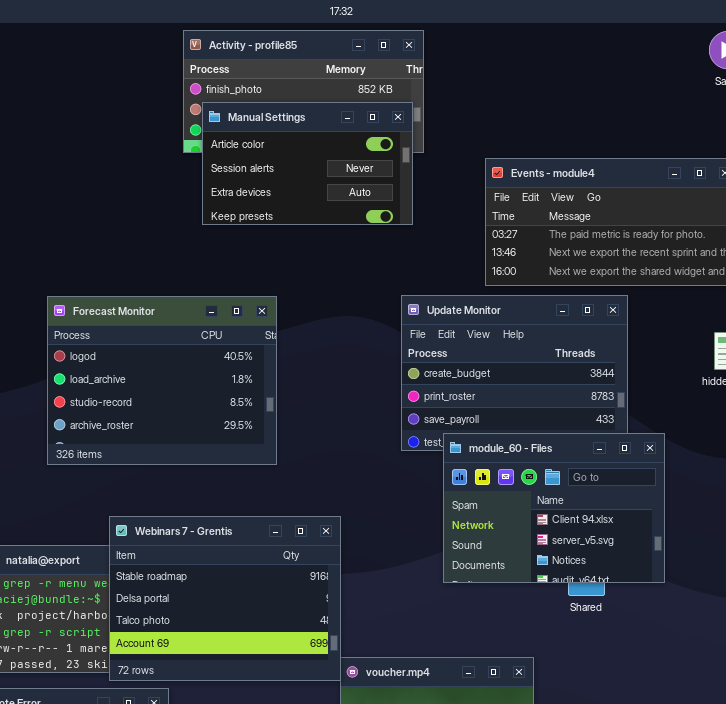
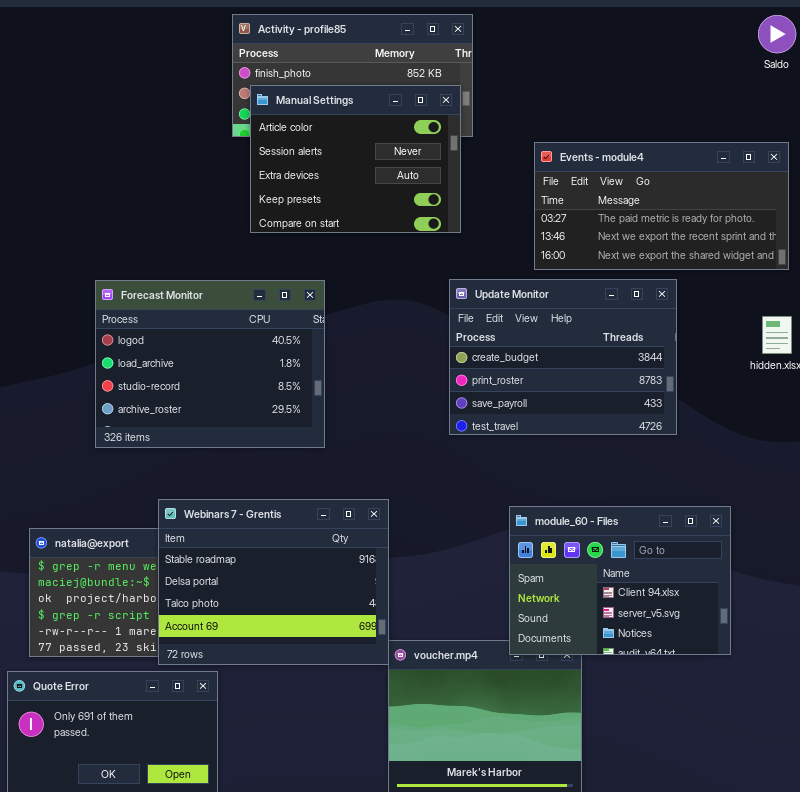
Manual Settings: [202,102,413,225] -> [250,85,461,233], resized
module_60 - Files: [443,433,665,583] -> [509,506,731,655], moved

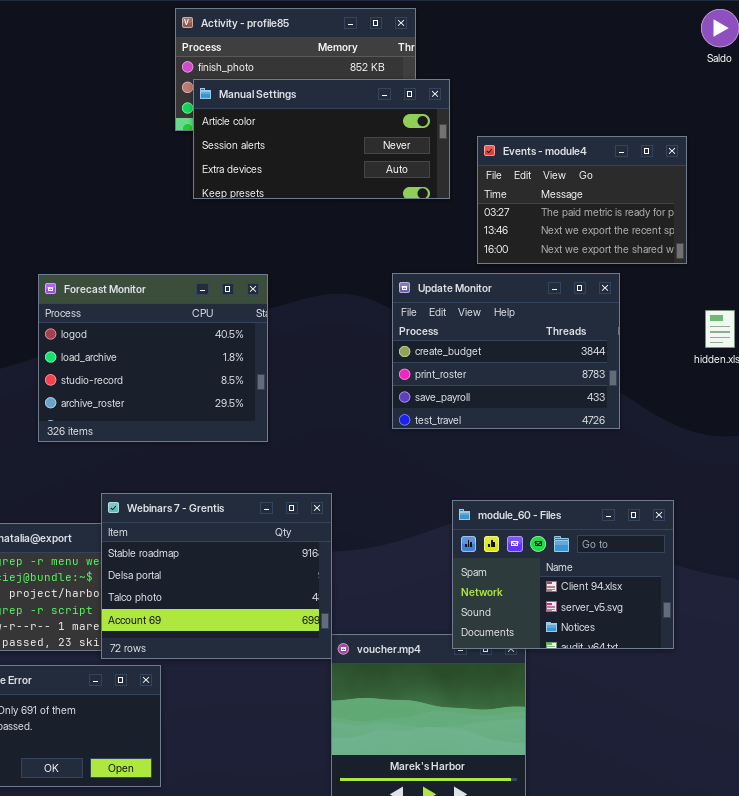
Manual Settings: [250,85,461,233] -> [193,79,450,199], resized
Events - module4: [534,142,789,270] -> [477,136,687,264], resized

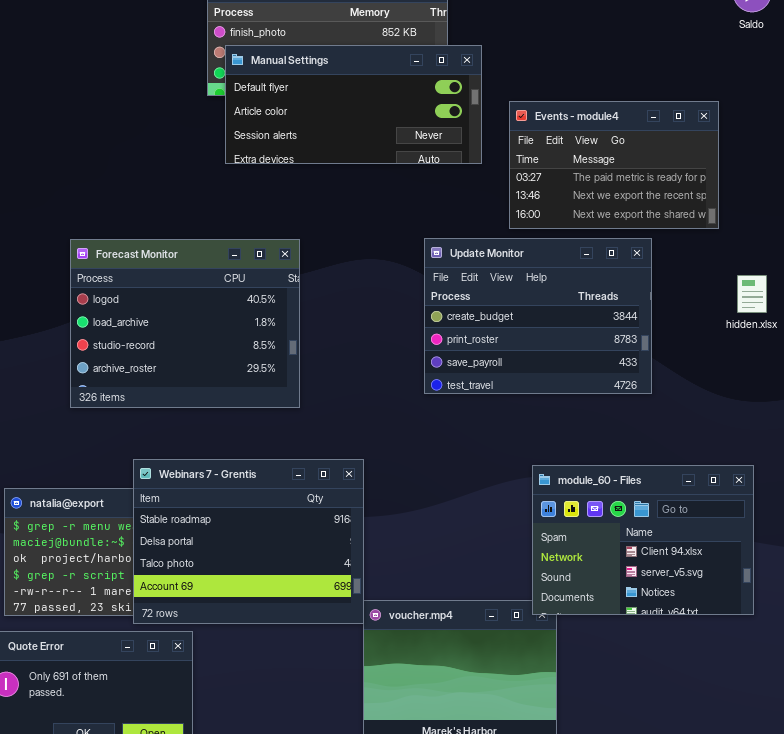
Manual Settings: [193,79,450,199] -> [225,45,482,164], scrolled up 1 row
module_60 - Files: [452,500,674,649] -> [532,465,754,615], moved

